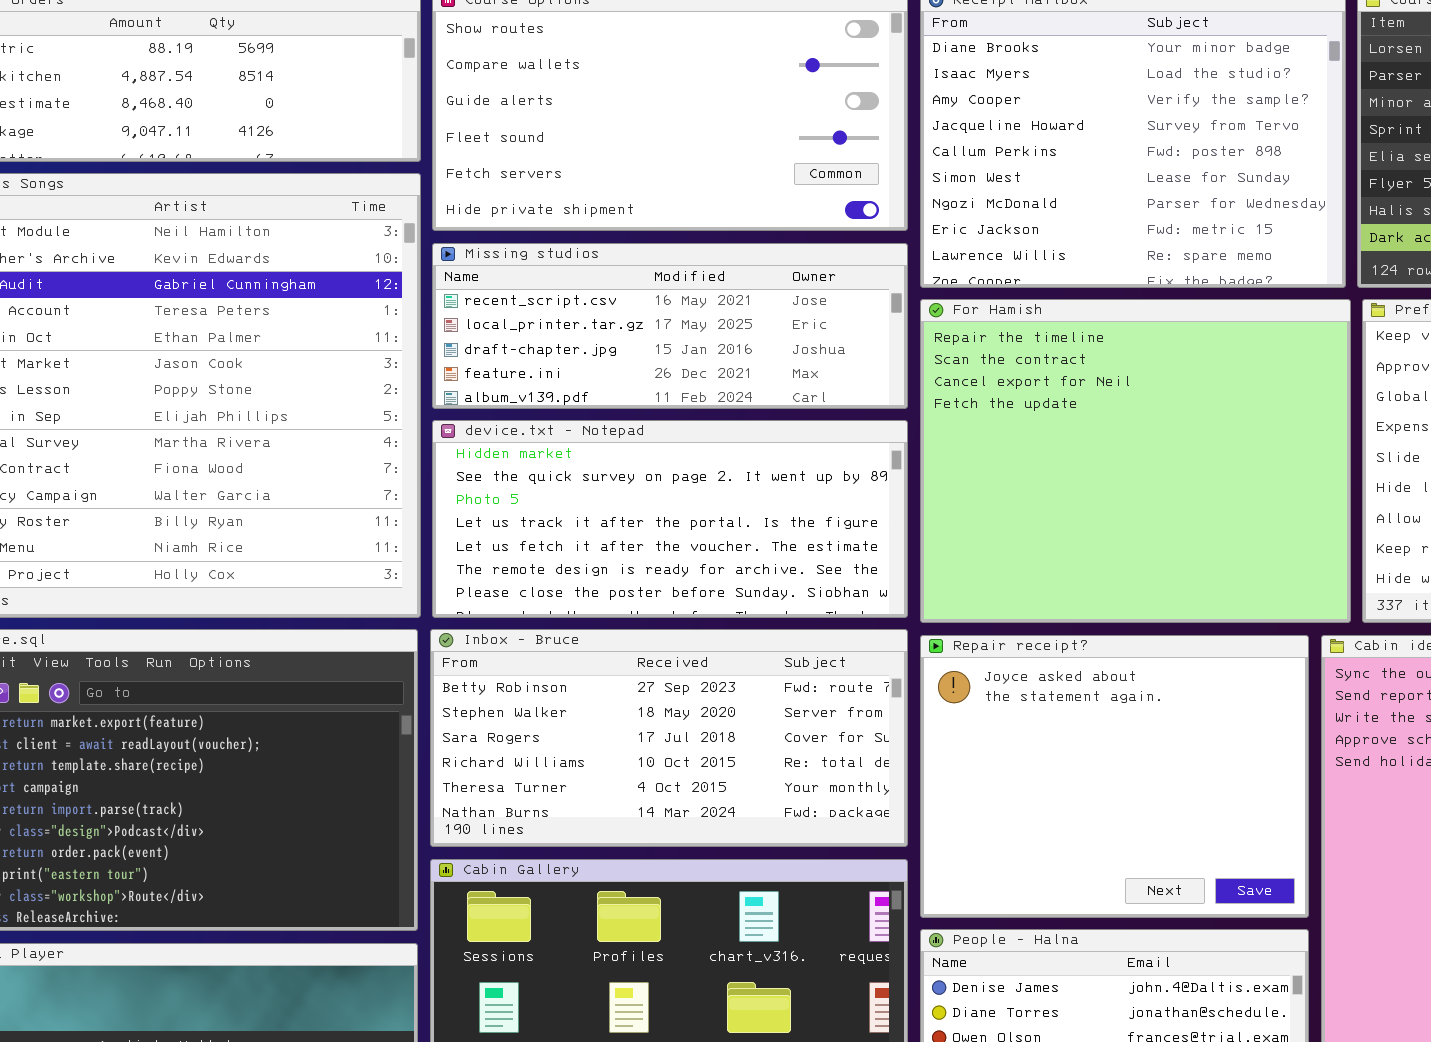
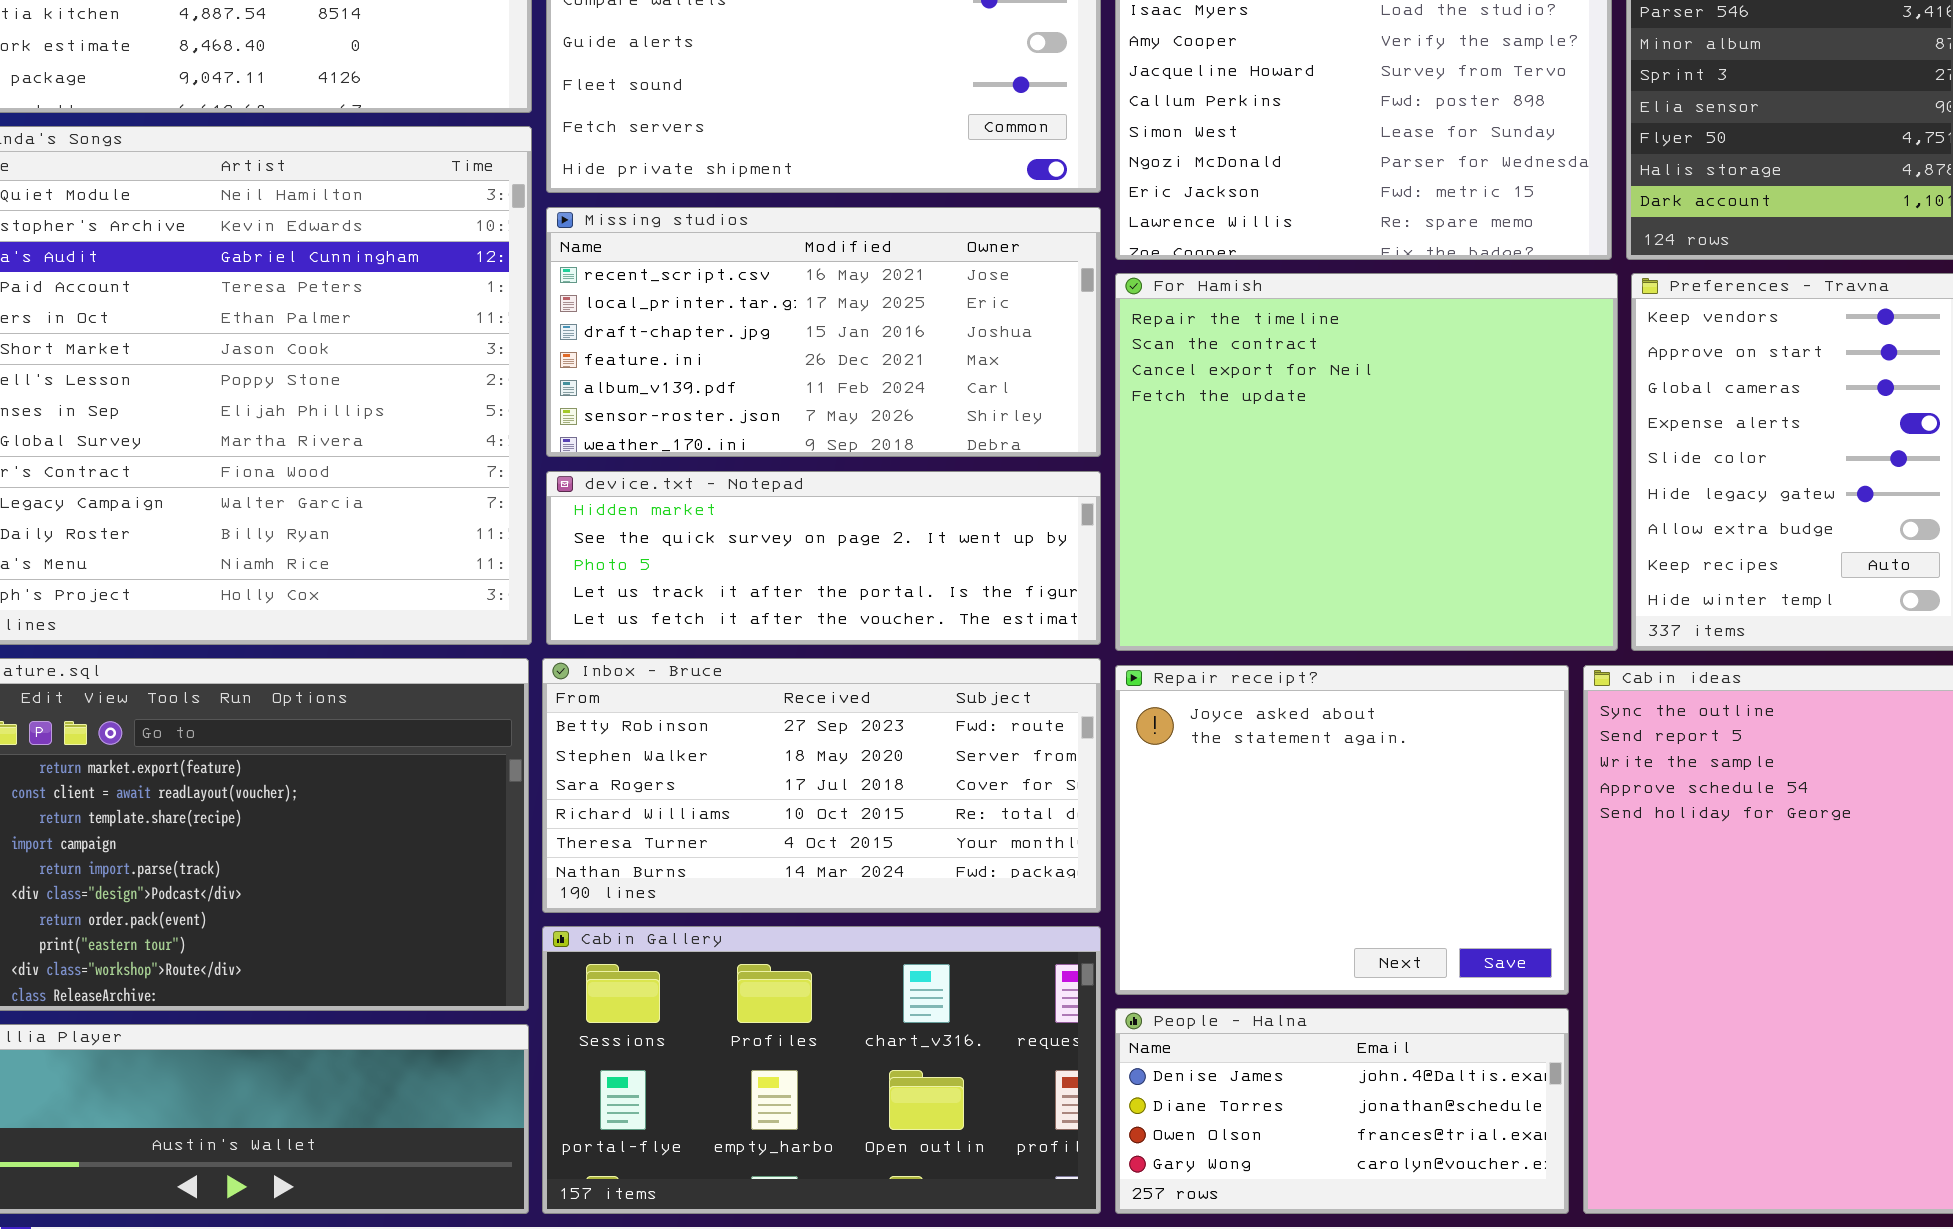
Missing studios: [432,243,908,409] -> [546,207,1101,457], resized
device.txt - Notepad: [432,420,908,618] -> [546,471,1101,645], resized

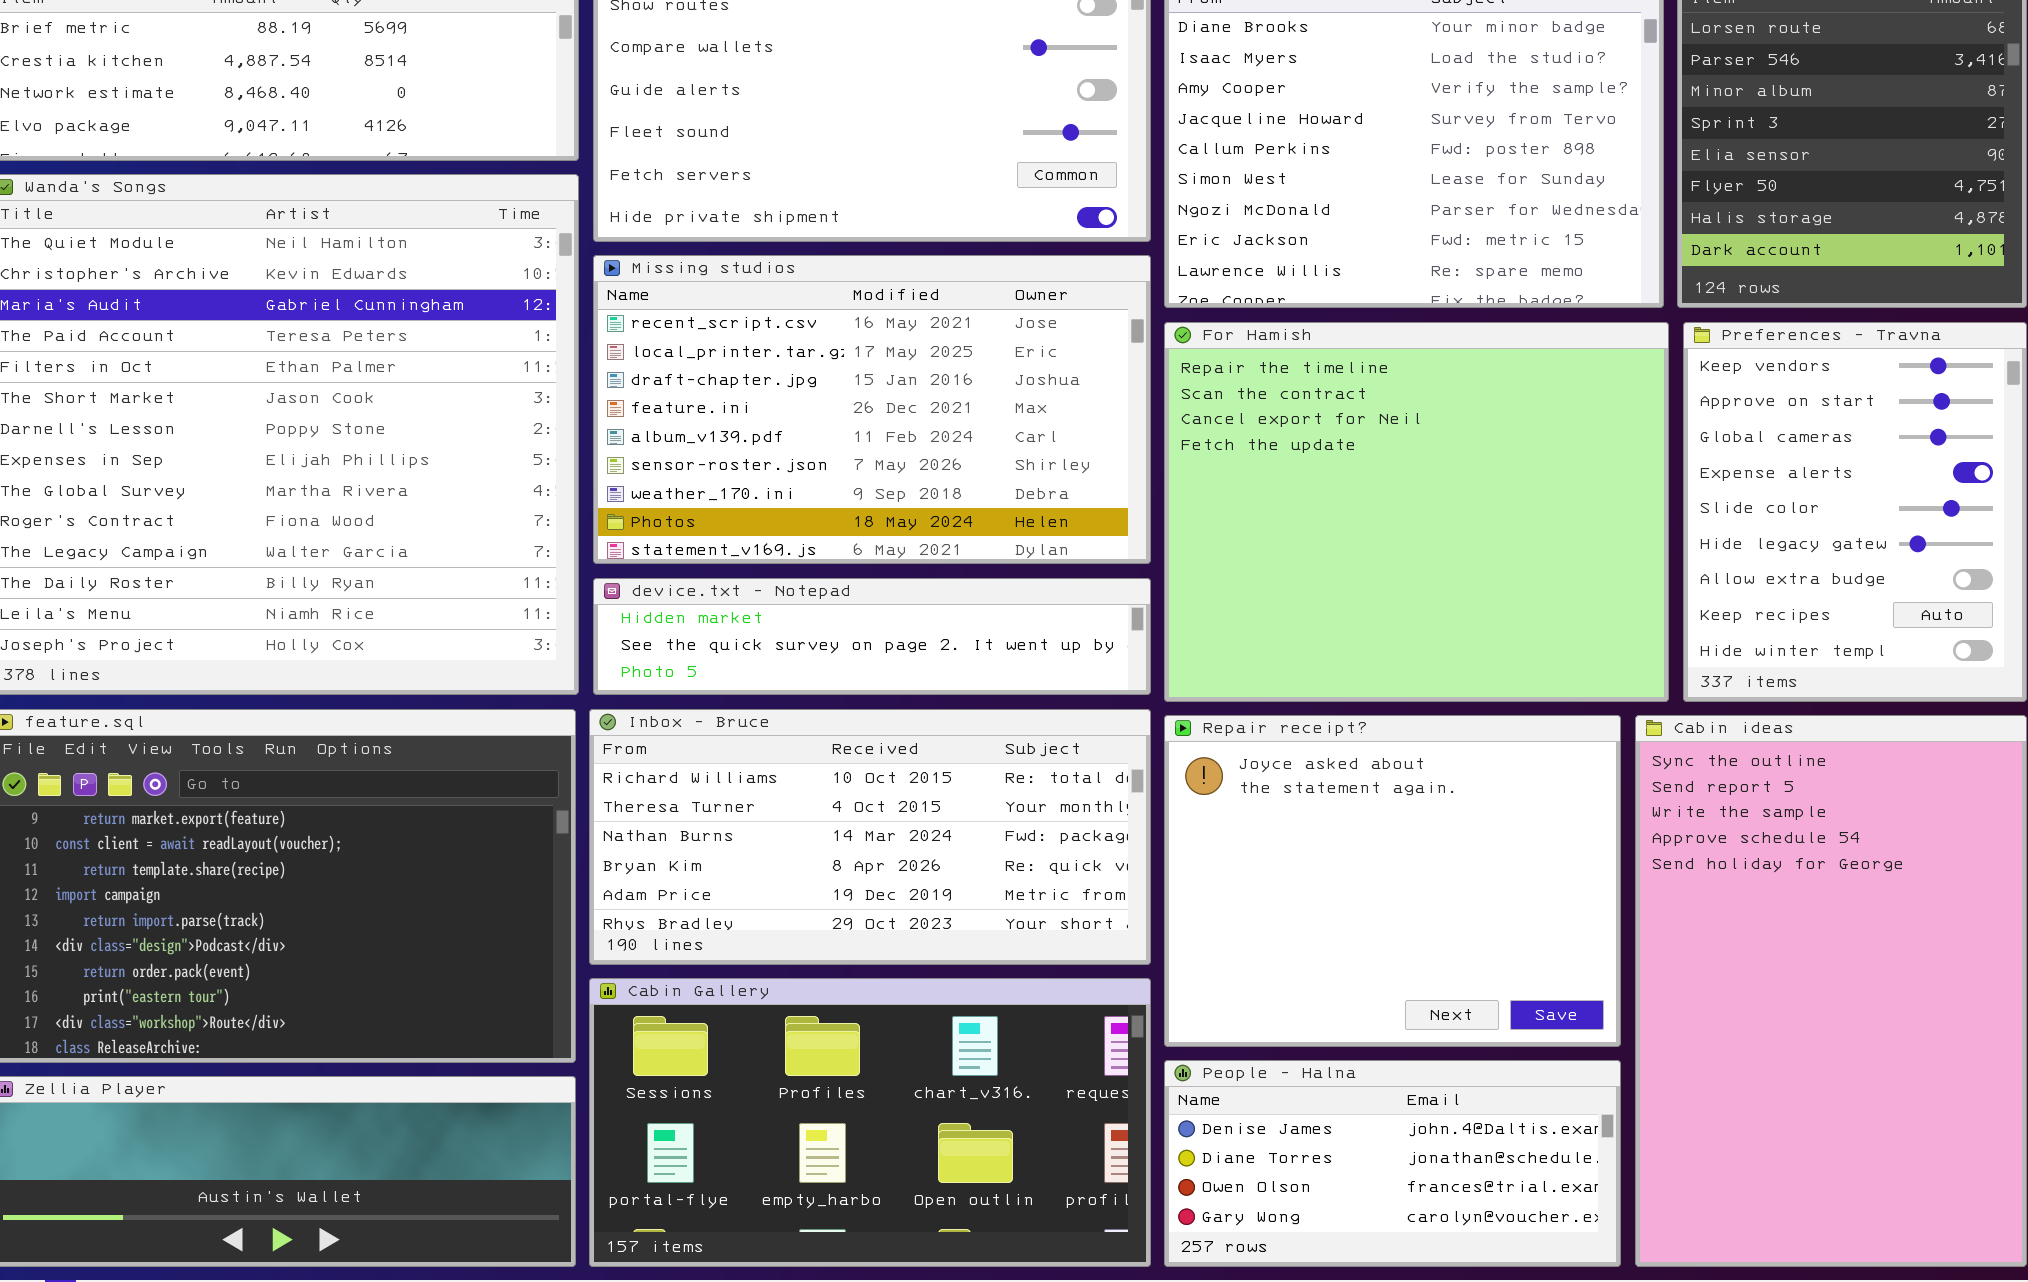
Missing studios: [546,207,1101,457] -> [593,255,1151,564], resized
device.txt - Notepad: [546,471,1101,645] -> [593,578,1151,695], resized
Inbox - Bruce: [542,658,1101,913] -> [589,709,1151,965], scrolled down 3 rows

